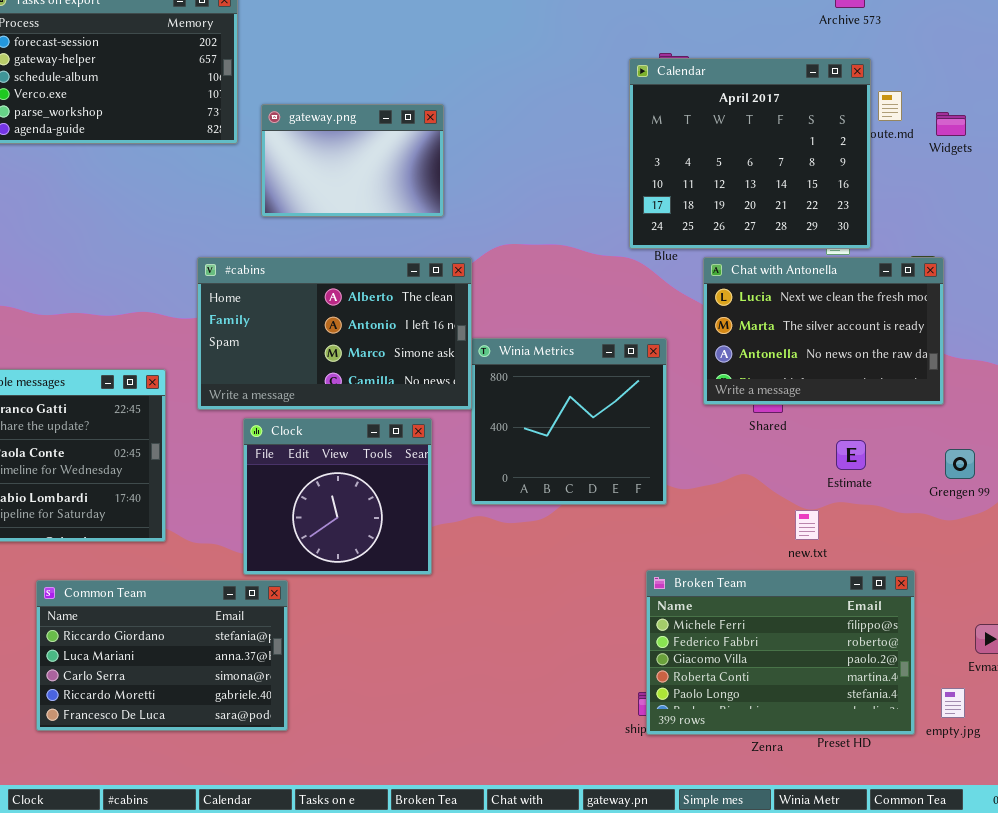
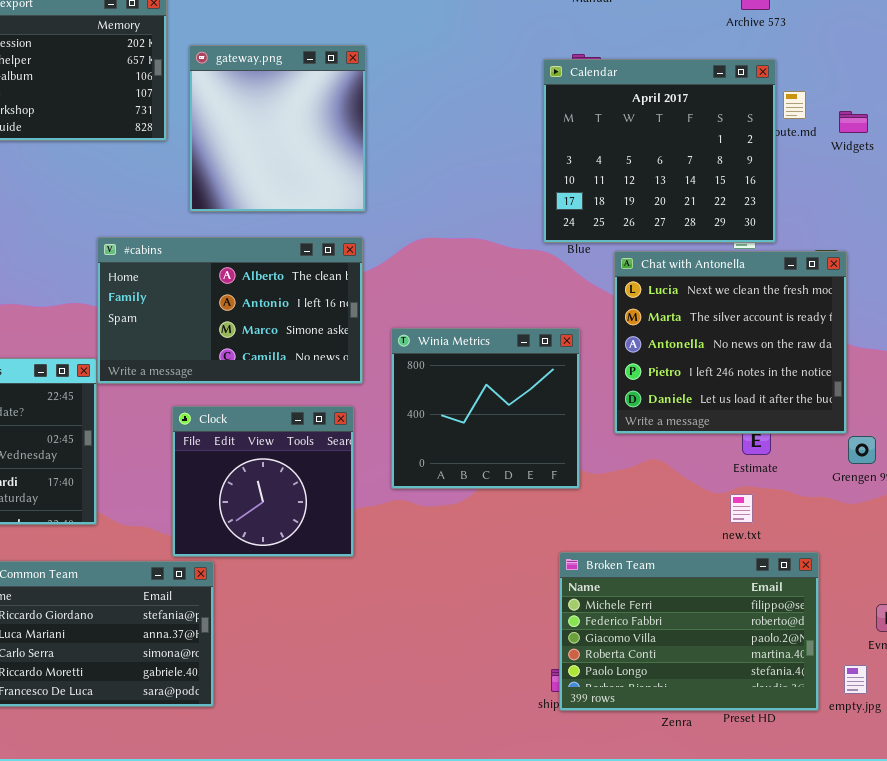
gateway.png: [261,104,444,217] -> [189,45,366,212], resized
#cabins: [197,257,472,410] -> [97,237,363,384], moved
Chat with Antonella: [703,257,944,405] -> [614,251,847,434], resized
new.txt: [795,510,819,540] -> [730,494,753,523], moved

